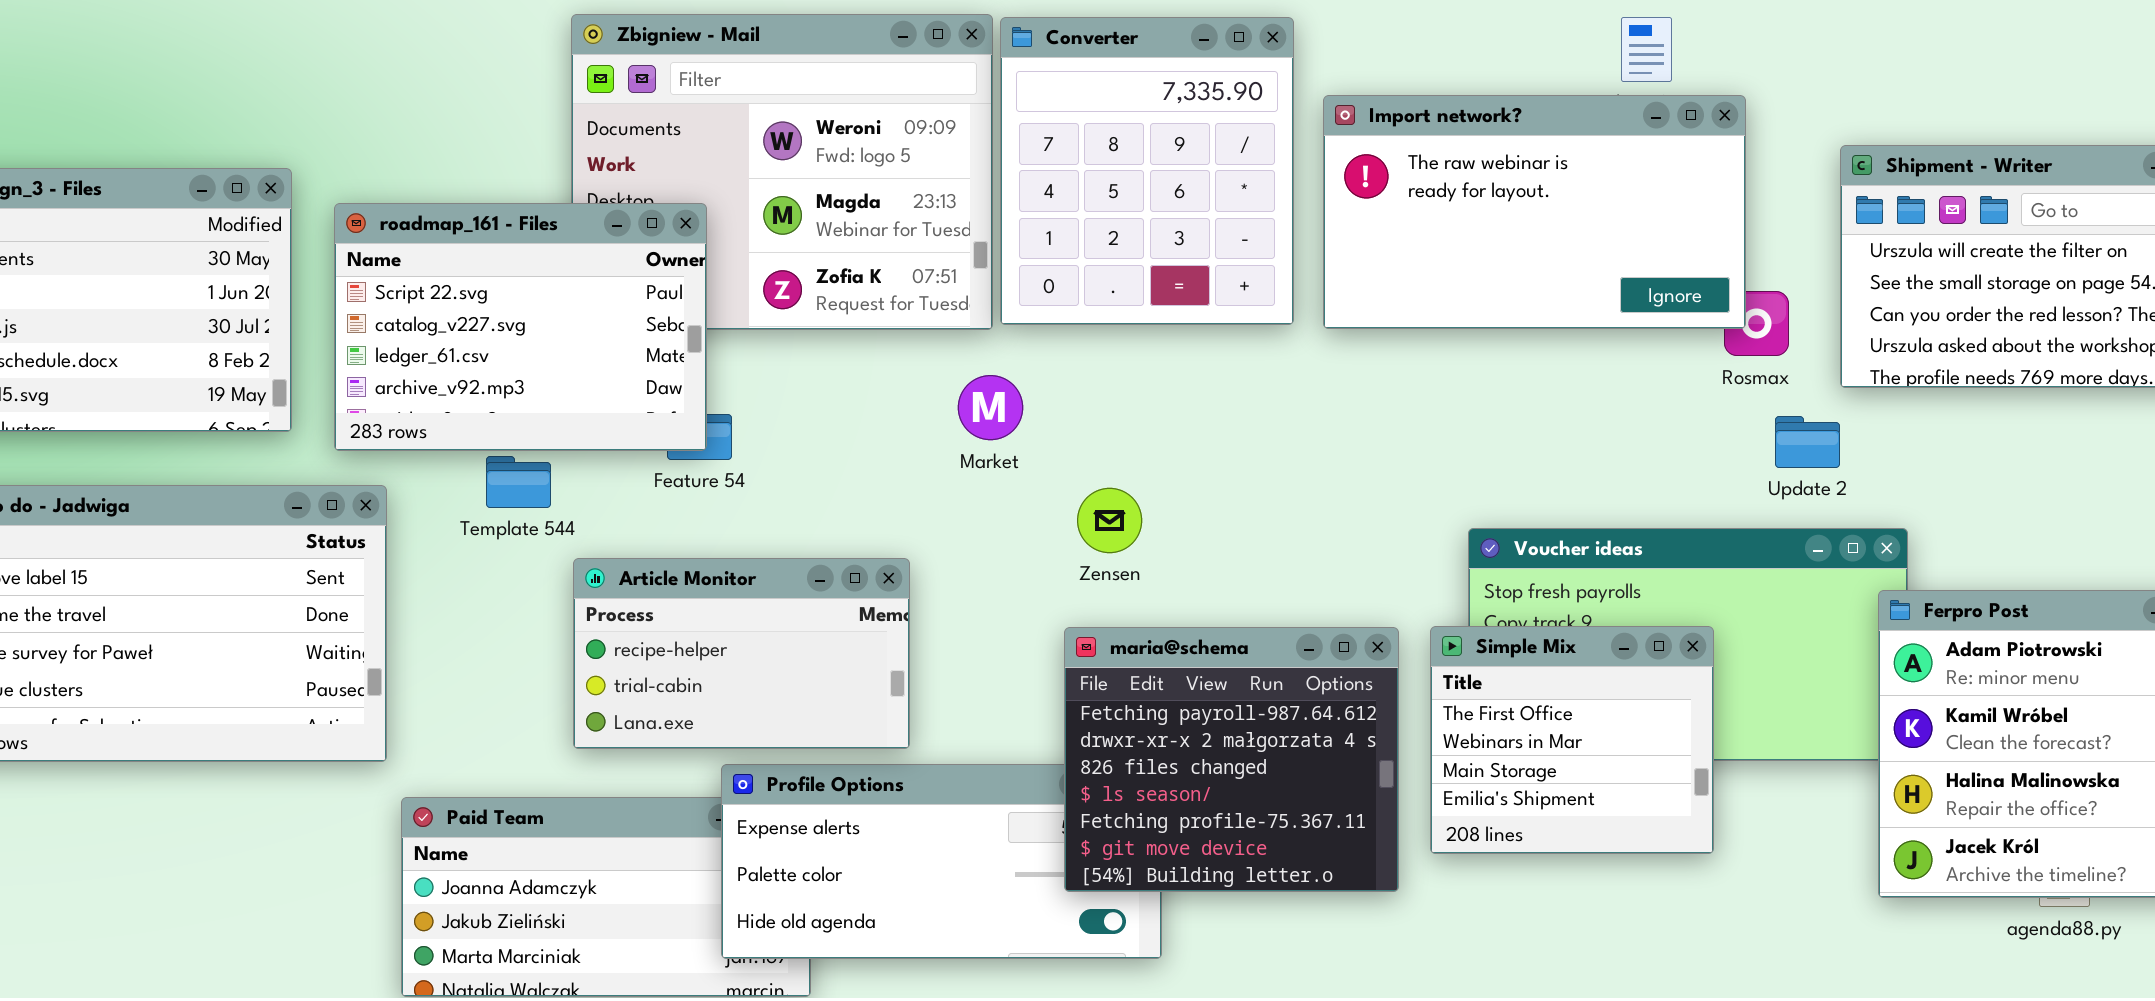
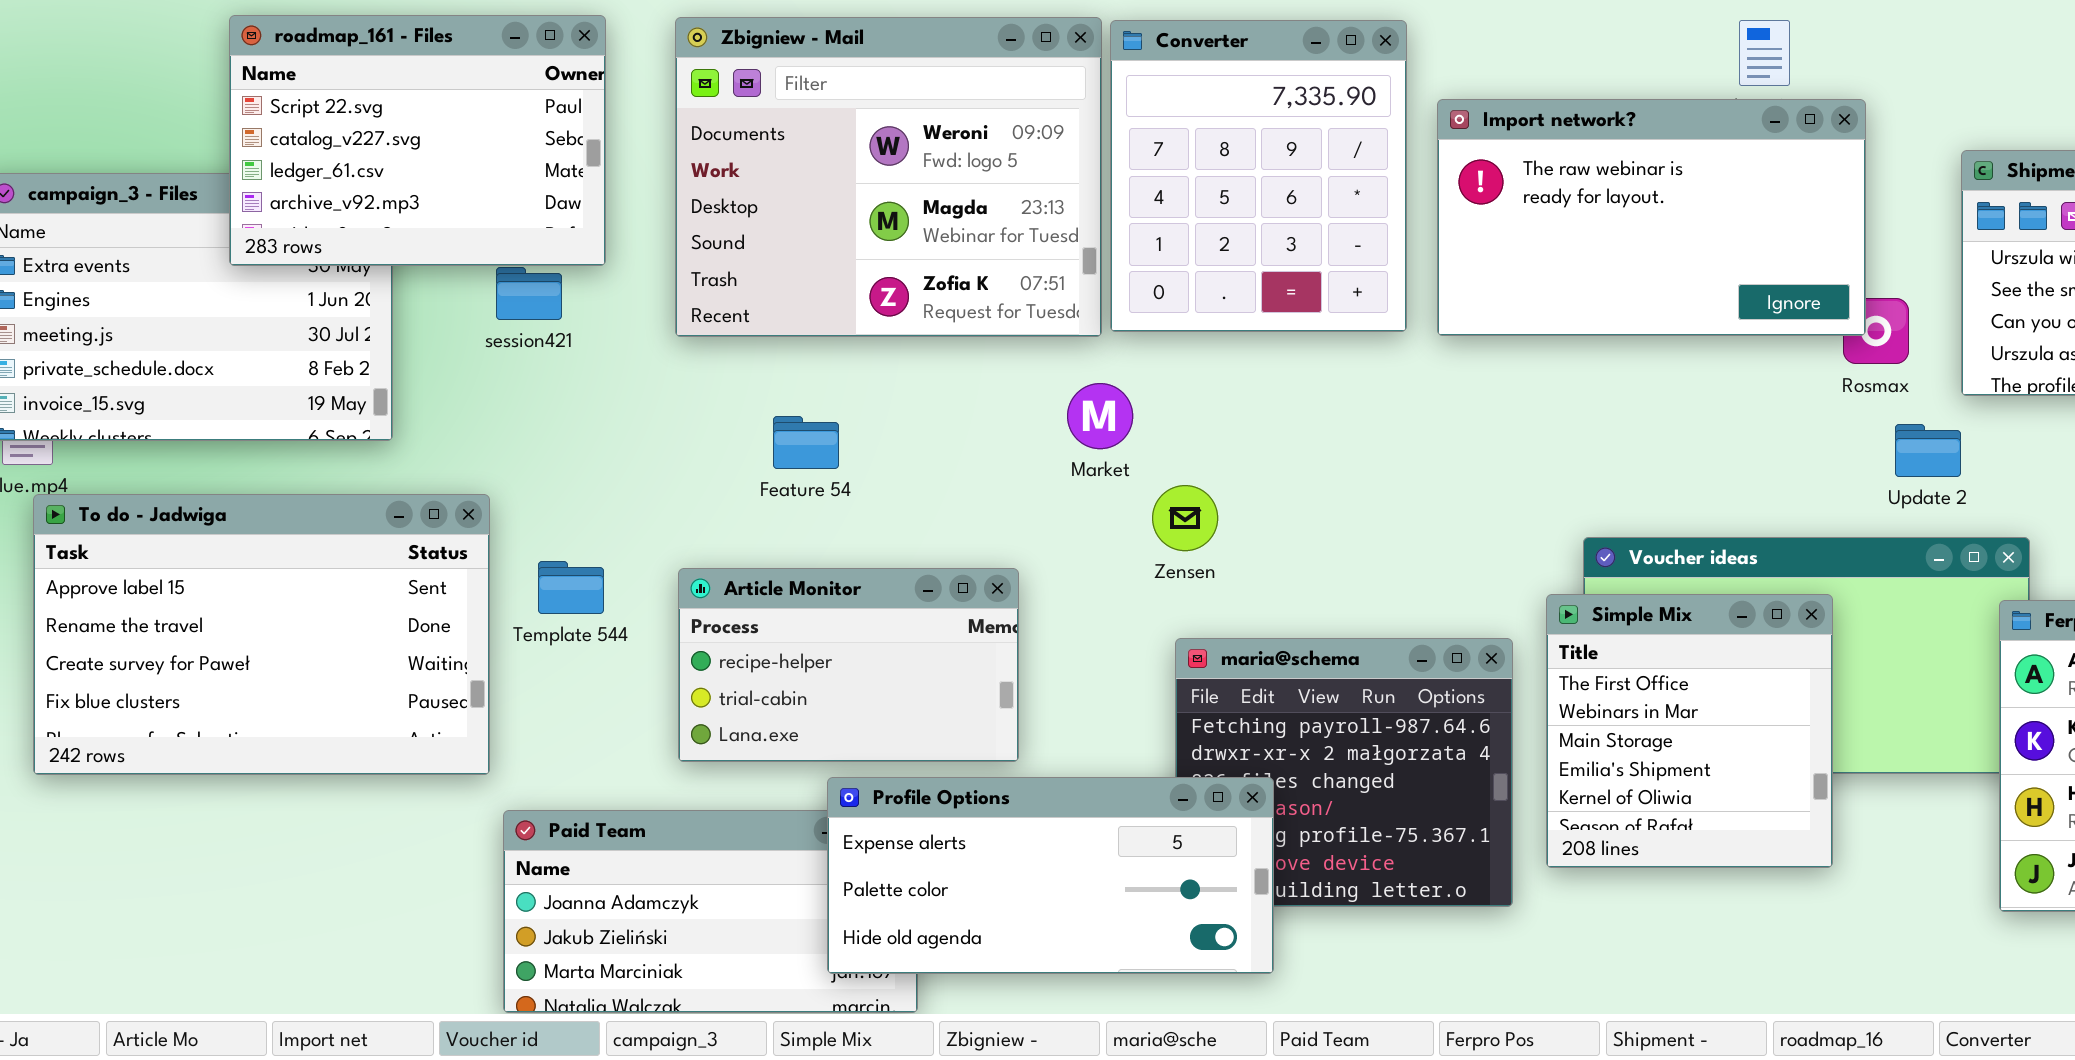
roadmap_161 - Files: [334,203,707,451] -> [229,15,606,266], moved
Template 544: [486,456,551,508] -> [538,561,604,614], moved
Zensen: [1077,488,1142,553] -> [1152,485,1218,551], moved
Simple Mix: [1430,626,1714,854] -> [1546,594,1833,868], resized
Profile Options: [721,764,1162,959] -> [827,777,1274,974], raised

